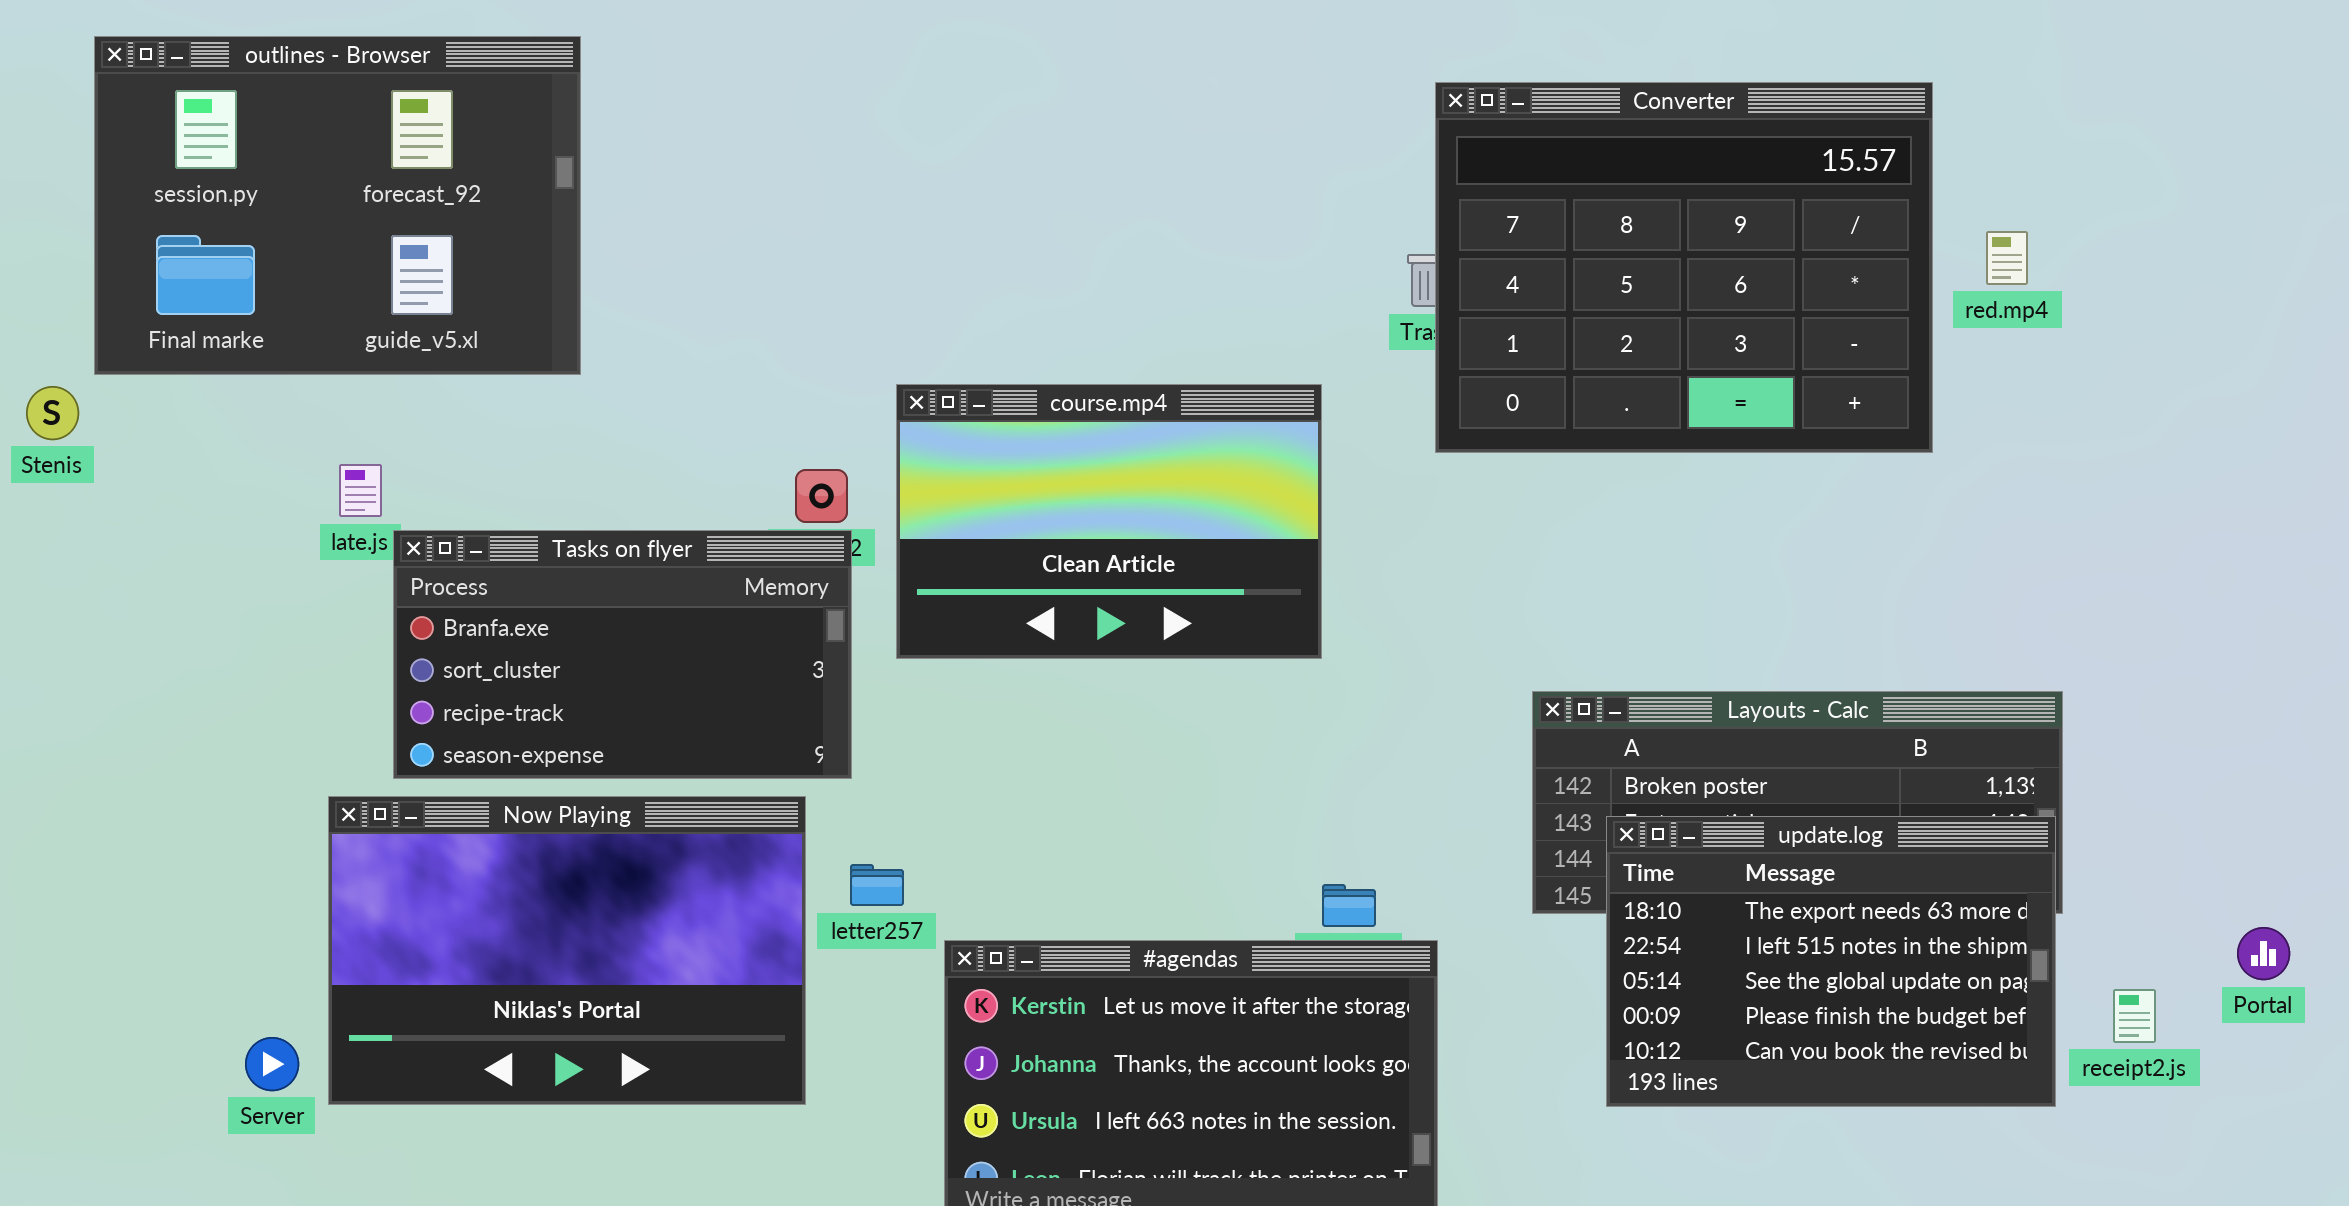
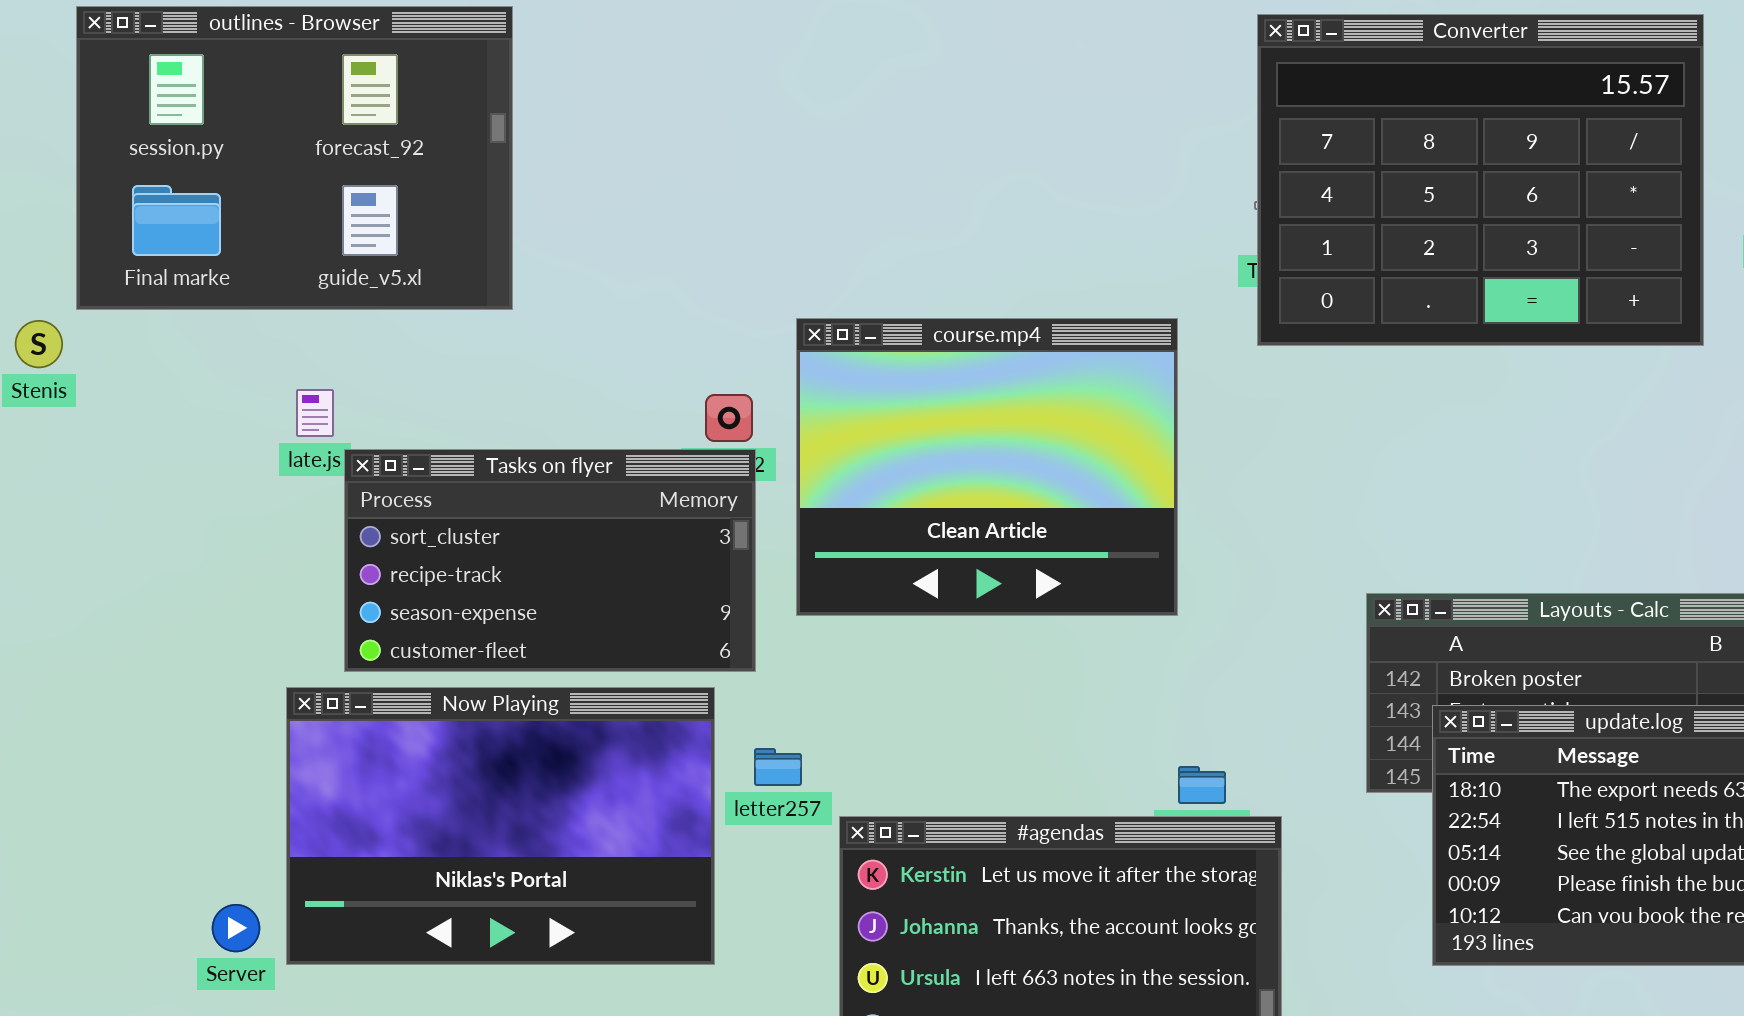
Converter: [1435,82,1933,453] -> [1257,14,1704,346], moved
course.mp4: [896,384,1322,659] -> [796,318,1178,616], resized
Tasks on flyer: [393,530,852,779] -> [344,449,756,672], scrolled down 1 row

